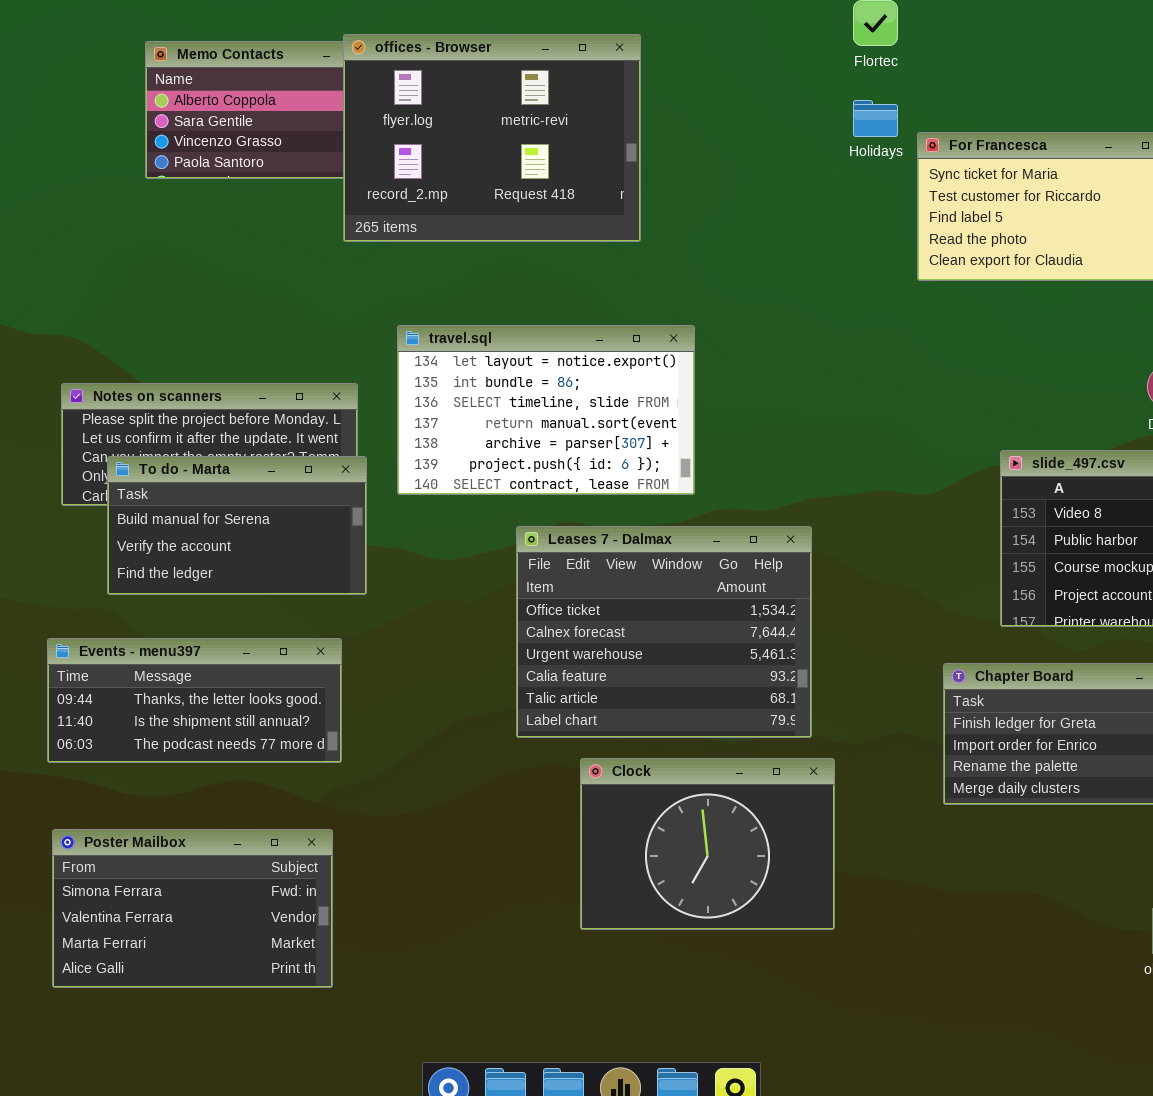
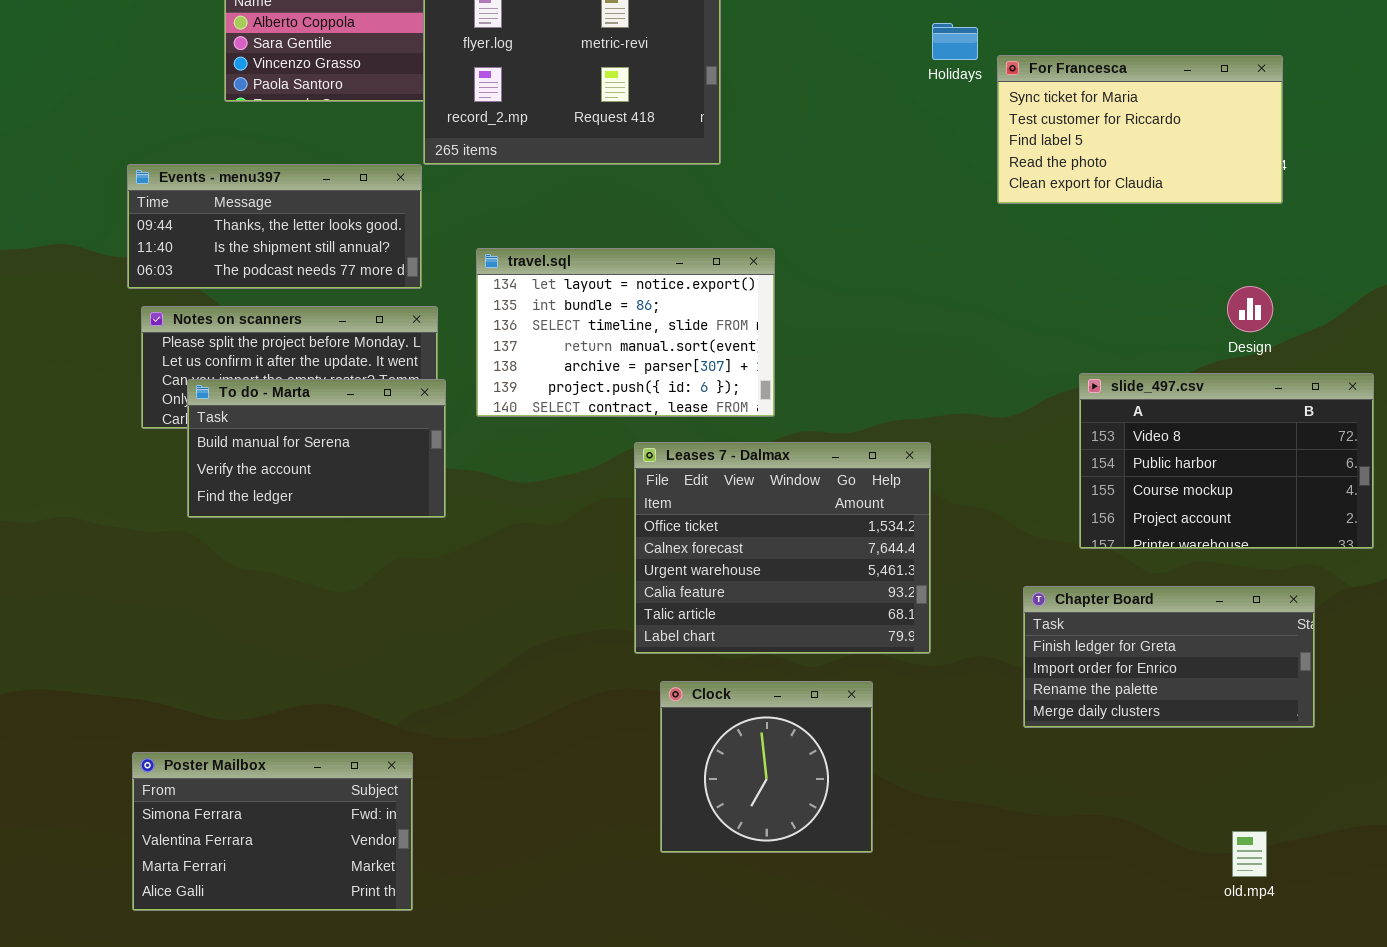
Leases 7 - Dalmax: [516,526,812,738] -> [634,442,931,654], moved
Events - menu397: [47,638,342,763] -> [127,164,422,289], moved
Clock: [580,758,835,930] -> [660,681,873,853], resized

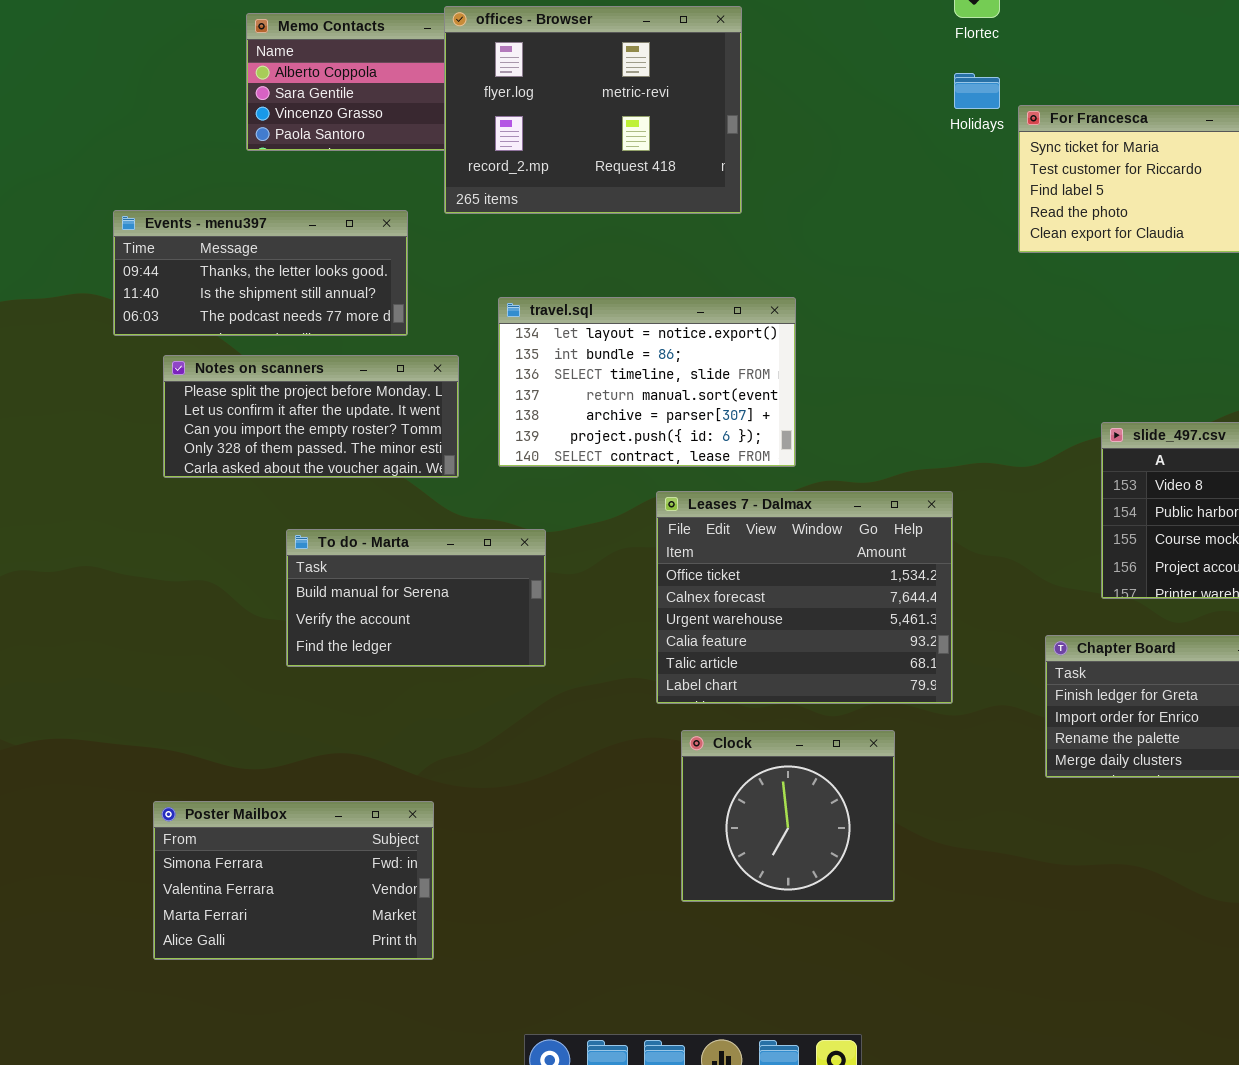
Events - menu397: [127,164,422,289] -> [113,210,408,336], moved
To do - Marta: [187,379,446,518] -> [286,529,546,667], moved

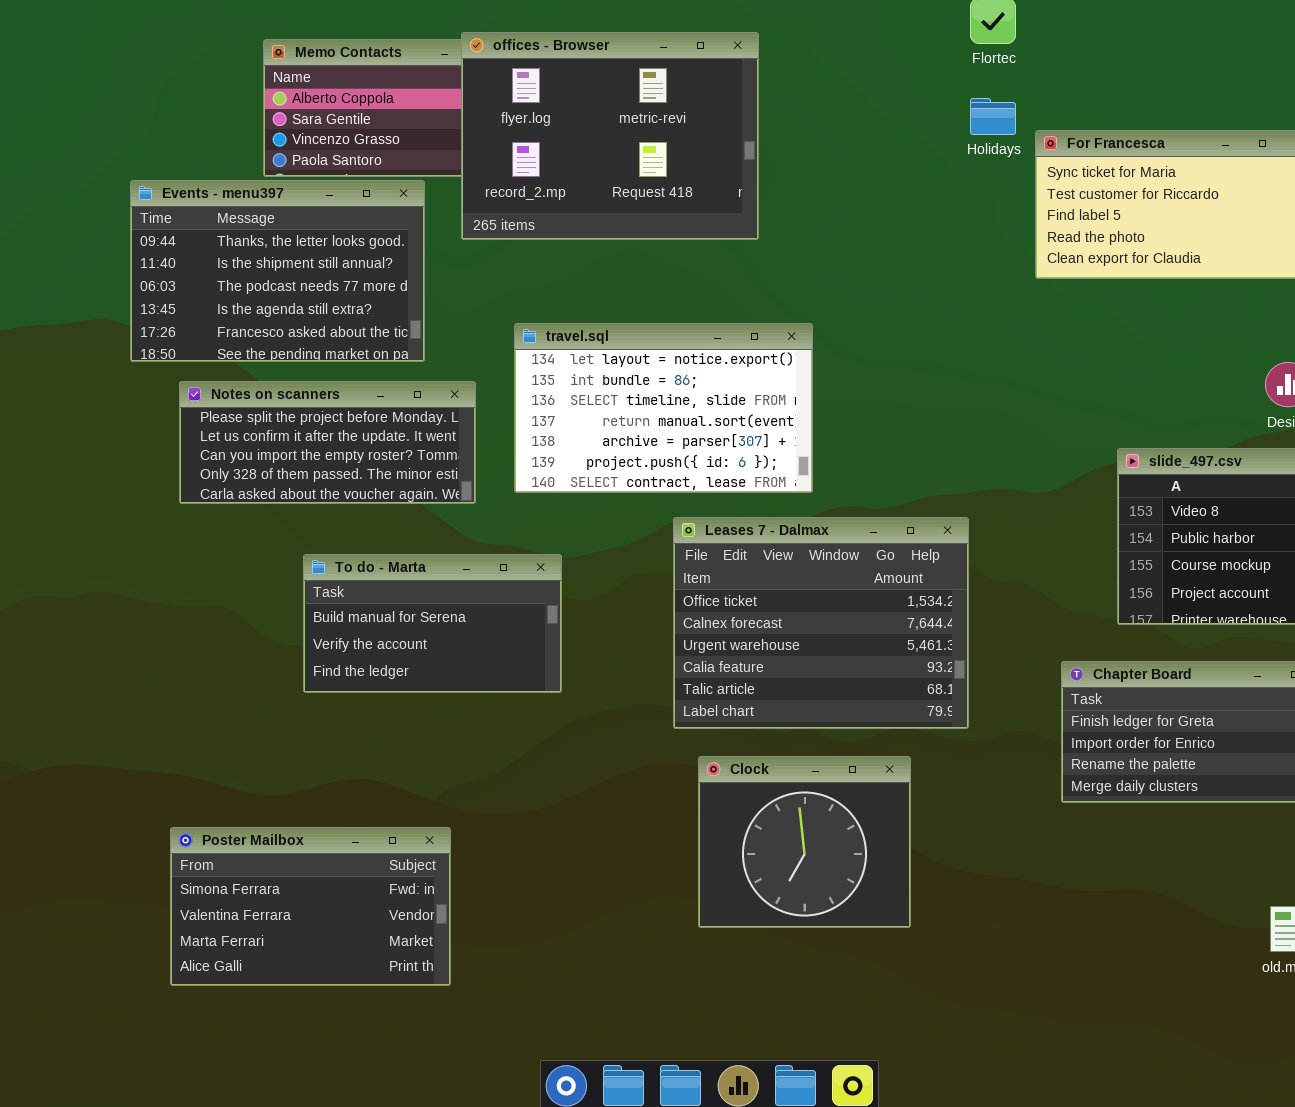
Events - menu397: [113,210,408,336] -> [130,180,425,362], resized

